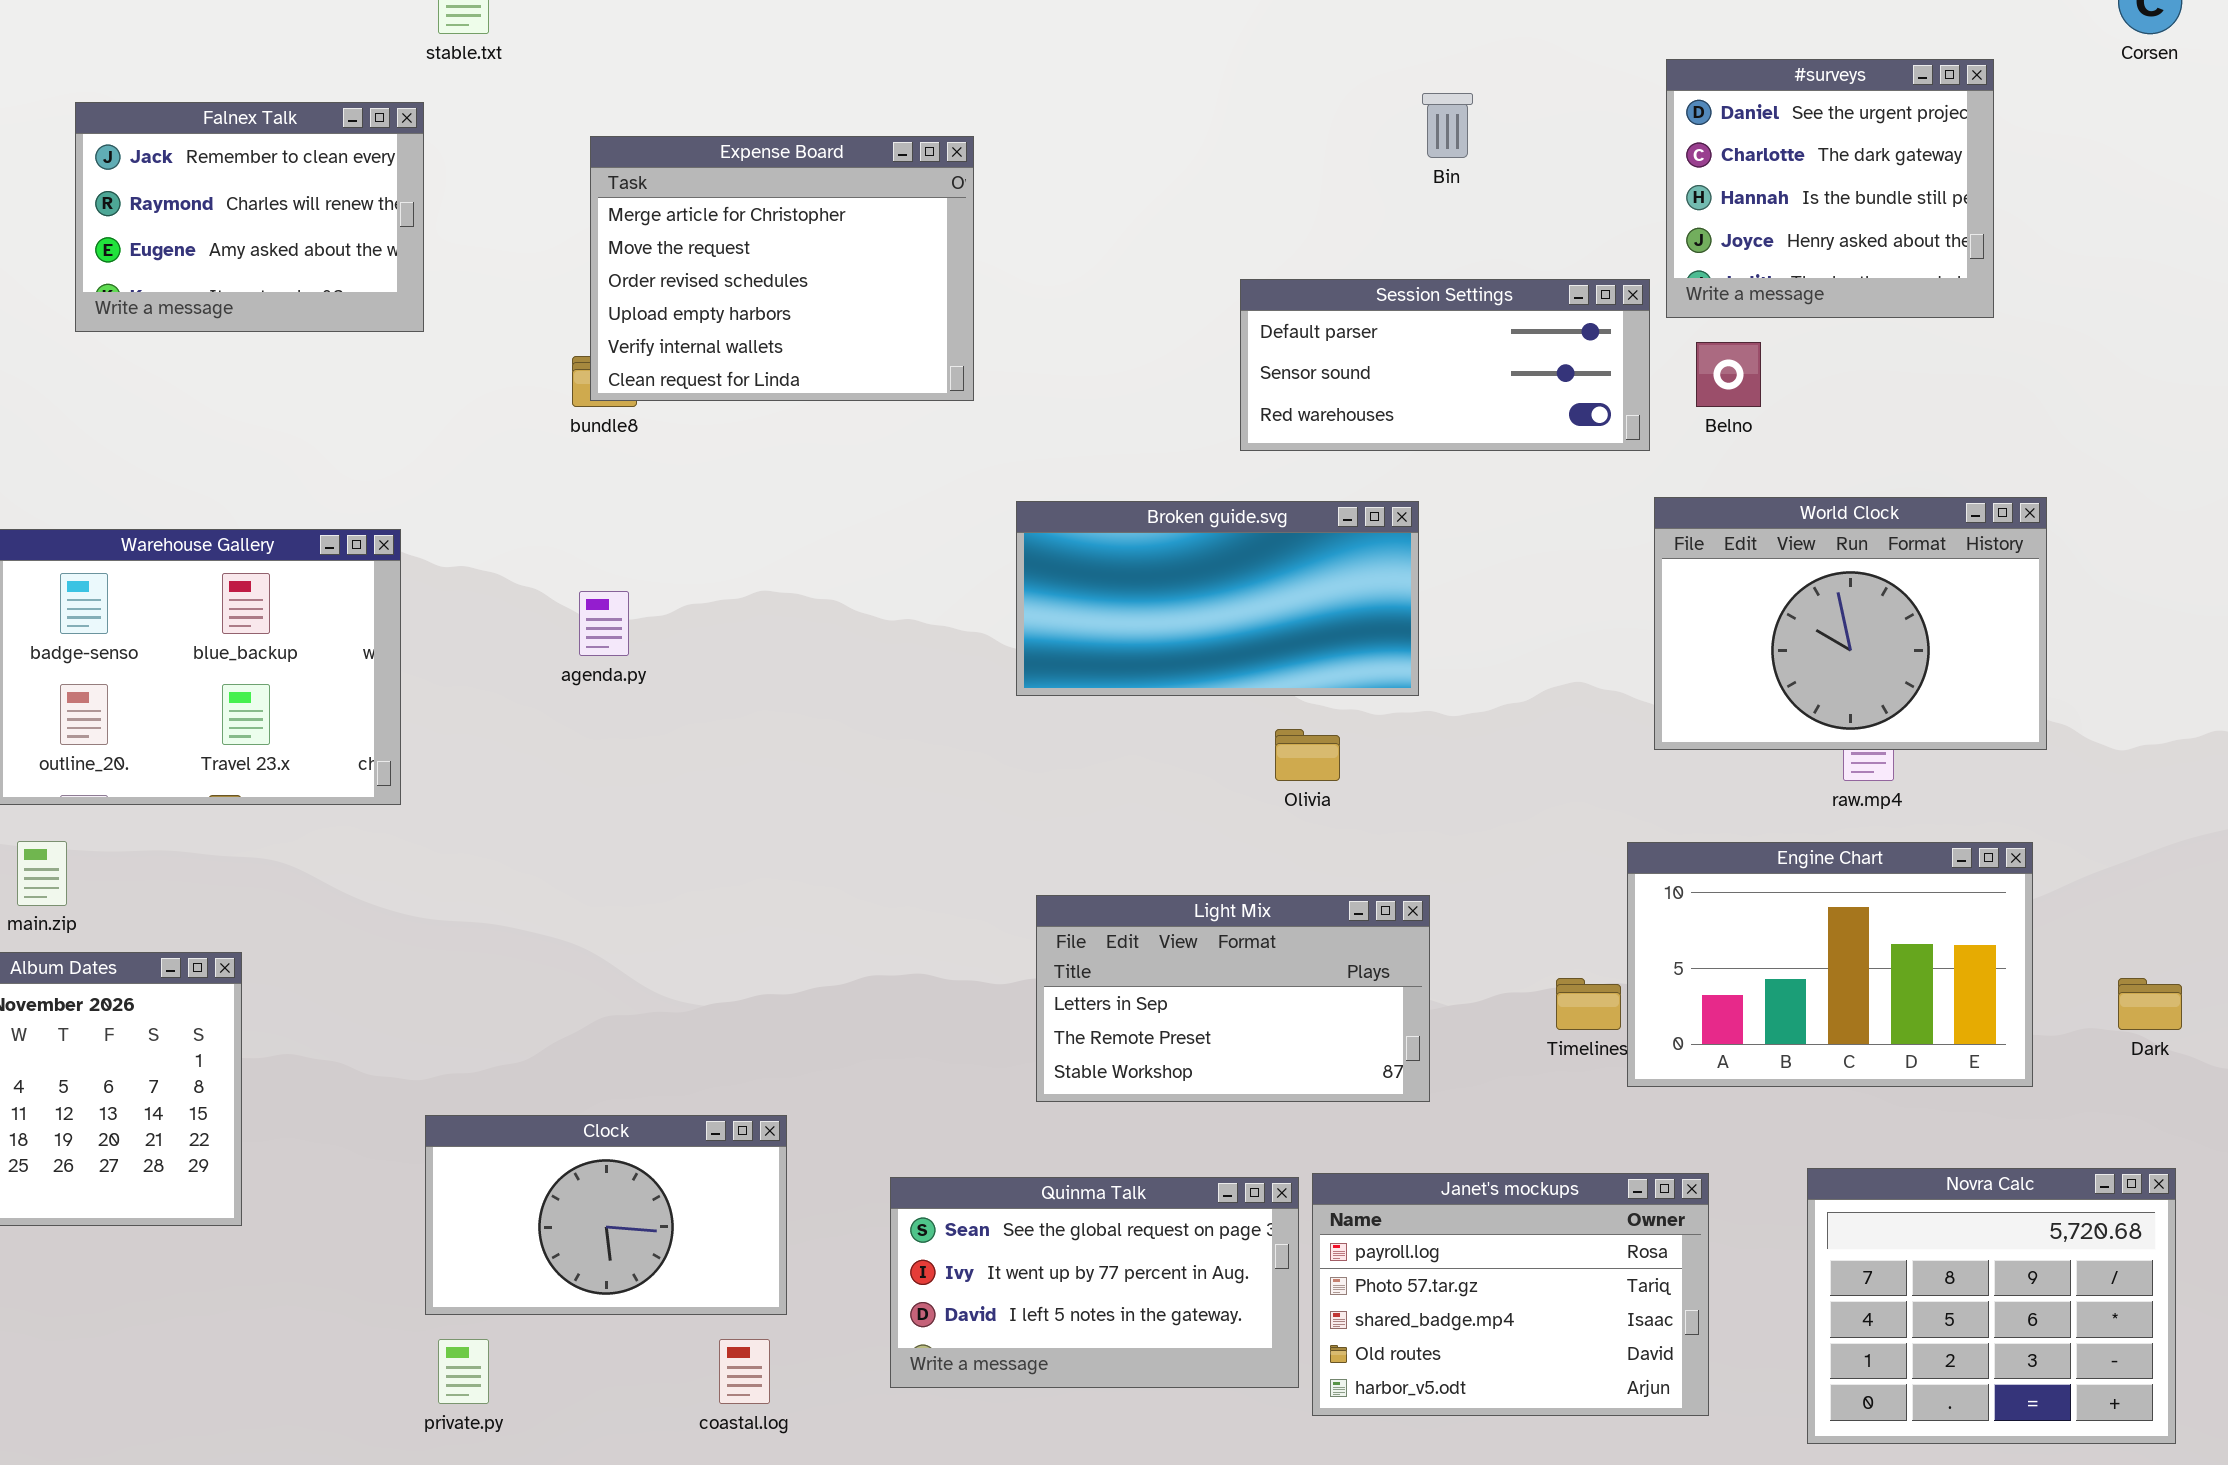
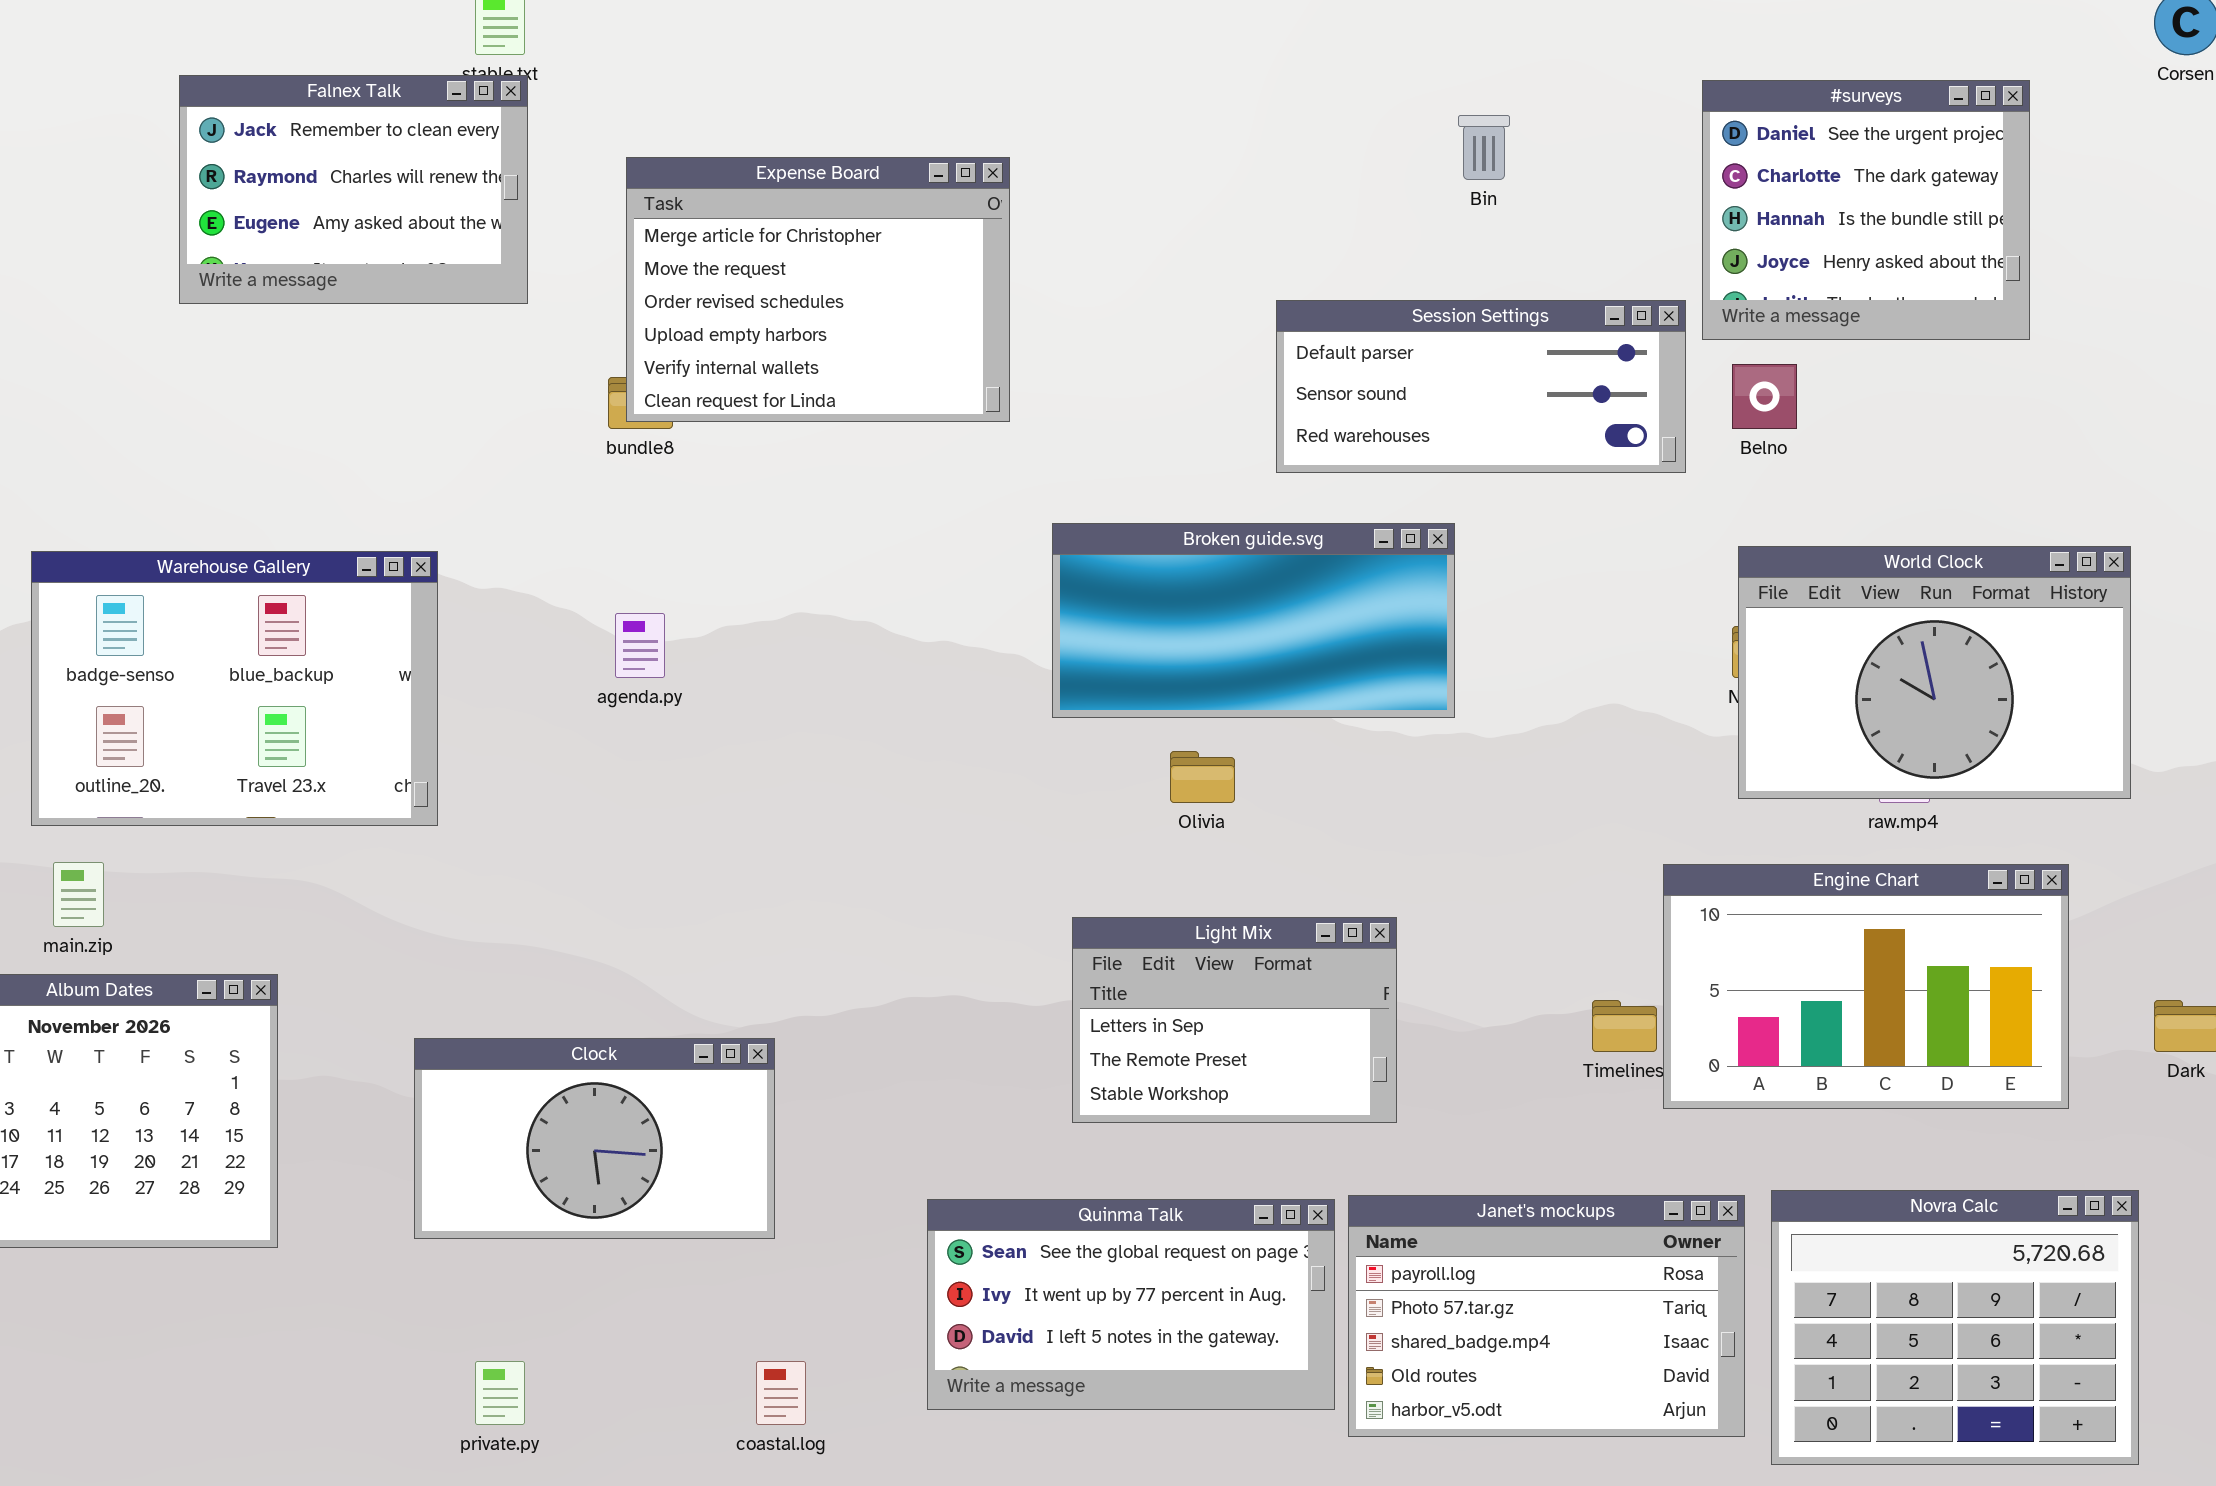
Falnex Talk: [75,102,424,332] -> [179,75,528,304], moved
World Clock: [1654,497,2047,750] -> [1738,546,2131,799], moved
Olivia: [1275,729,1340,781] -> [1170,751,1235,803], moved
Light Mix: [1036,895,1430,1102] -> [1072,917,1397,1123], resized
Clock: [425,1115,787,1315] -> [414,1038,775,1239], moved
Novra Calc: [1807,1168,2176,1444] -> [1771,1190,2139,1465], moved

